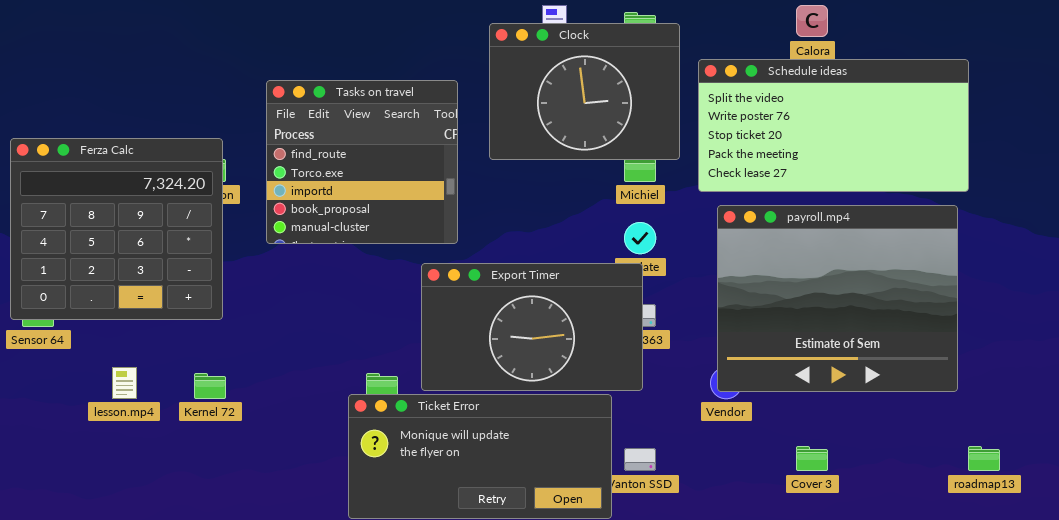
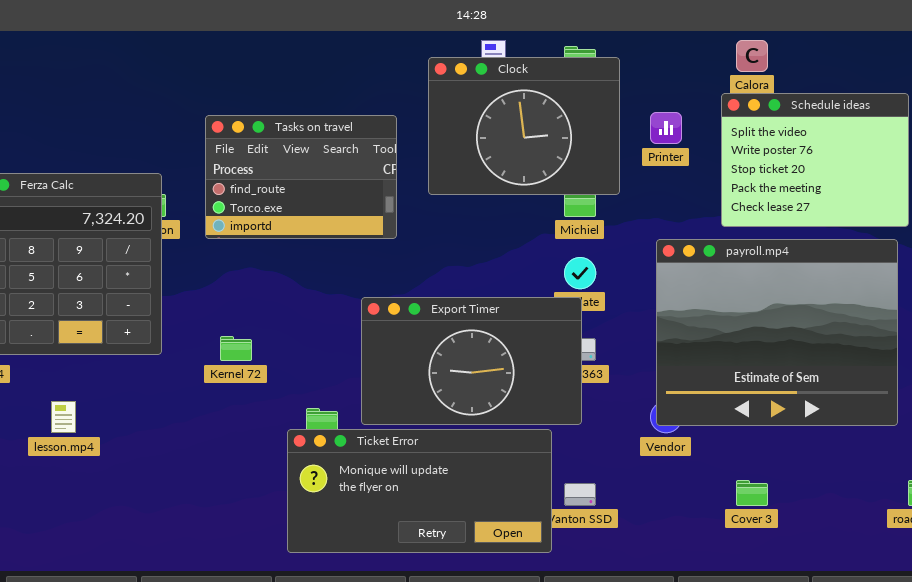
Schedule ideas: [698,59,969,192] -> [721,93,909,227], resized
Tasks on travel: [266,80,458,244] -> [205,115,397,239], resized
Kernel 72: [194,373,226,399] -> [220,336,252,361], moved

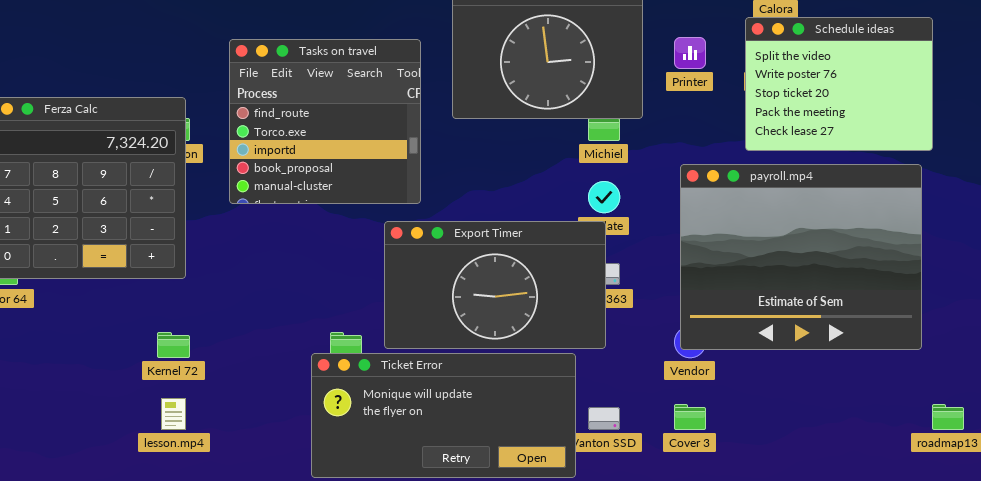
Tasks on travel: [205,115,397,239] -> [229,39,421,204], resized
Kernel 72: [220,336,252,361] -> [157,332,190,358], moved
lesson.mp4: [51,401,76,433] -> [161,398,186,430], moved
Cover 3: [736,480,768,506] -> [674,404,706,430], moved

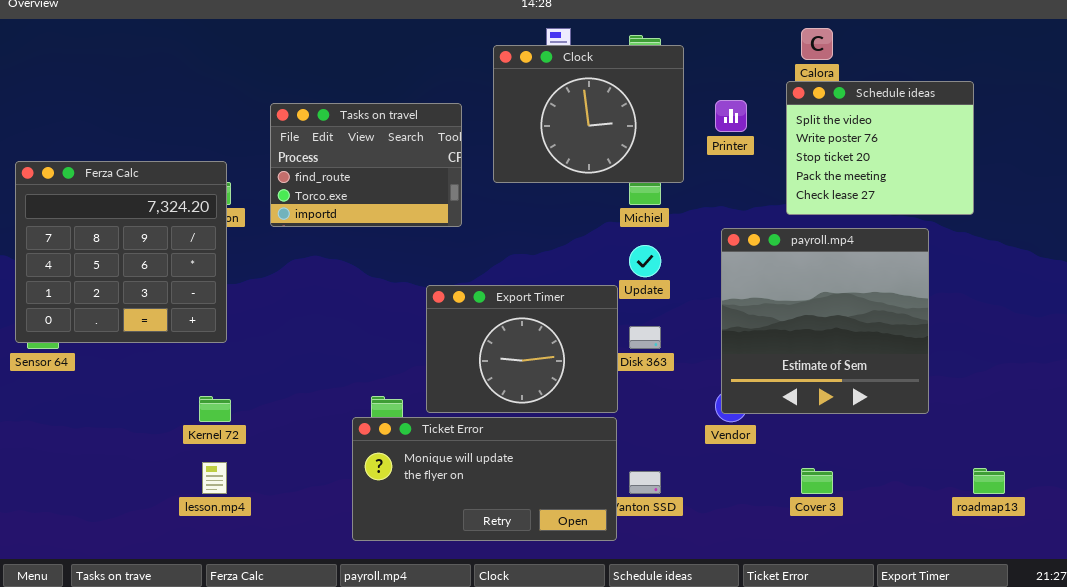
Tasks on travel: [229,39,421,204] -> [270,103,462,227], resized
payroll.mp4: [680,164,922,350] -> [721,228,929,414], resized
Export Timer: [384,221,606,349] -> [426,285,618,413], resized
Cover 3: [674,404,706,430] -> [801,468,833,494], moved

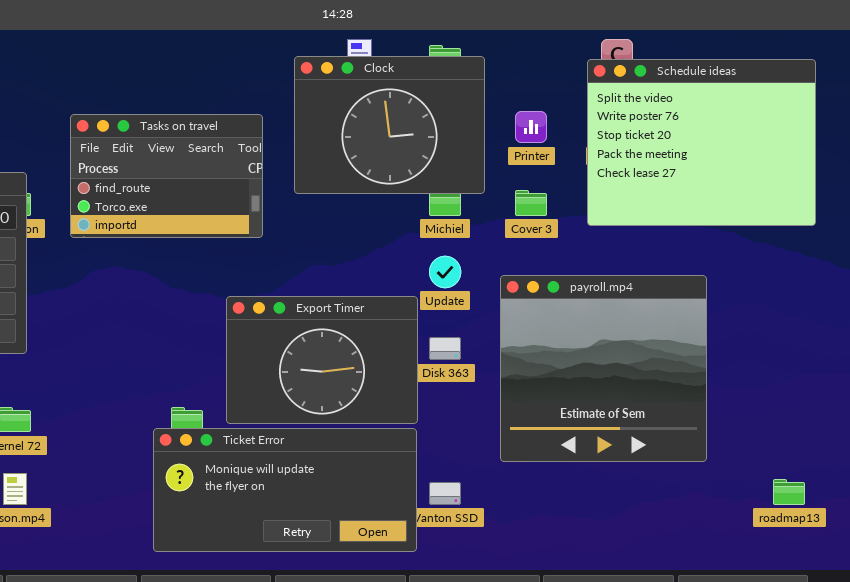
Schedule ideas: [786,81,974,215] -> [587,59,816,226], resized
payroll.mp4: [721,228,929,414] -> [500,275,707,462], moved
Cover 3: [801,468,833,494] -> [515,190,547,216], moved

